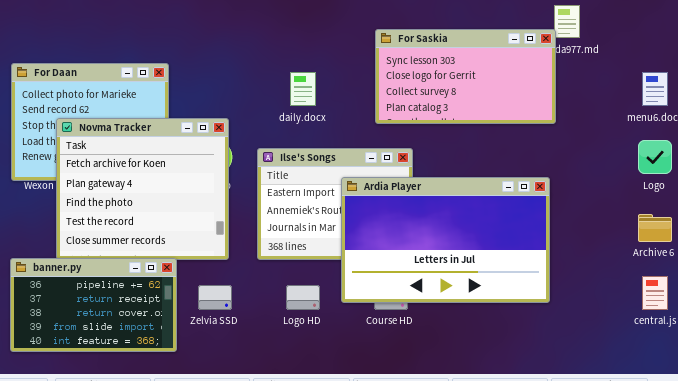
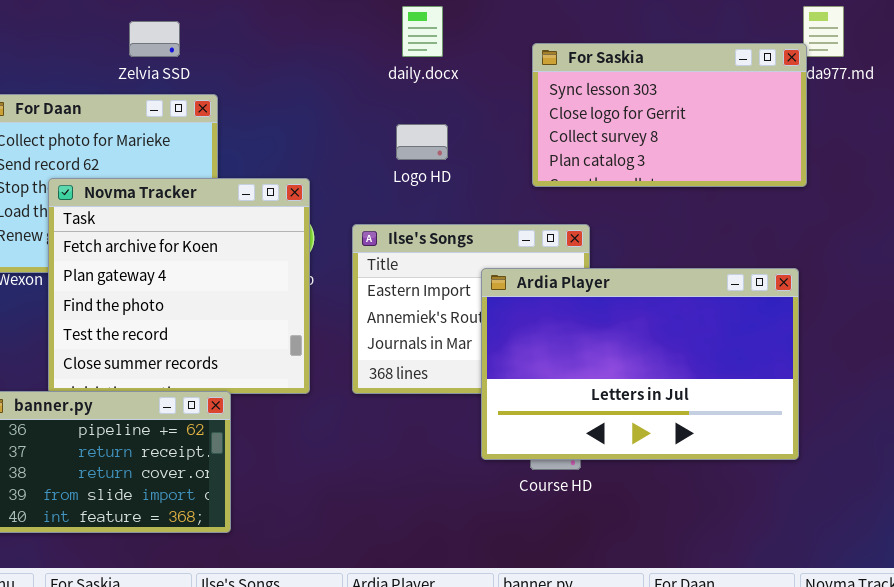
daily.docx: [290,72,316,106] -> [402,6,443,57], moved
Zelvia SSD: [198,285,232,310] -> [129,21,180,57], moved
Logo HD: [286,285,320,310] -> [396,124,448,160], moved

